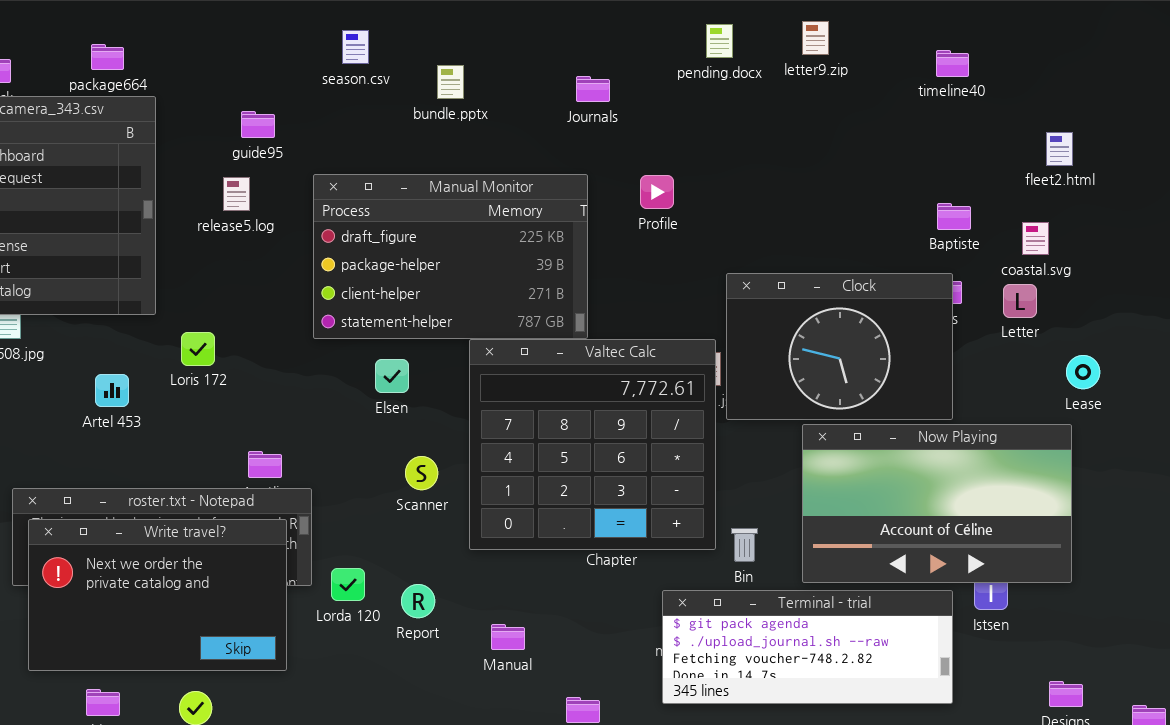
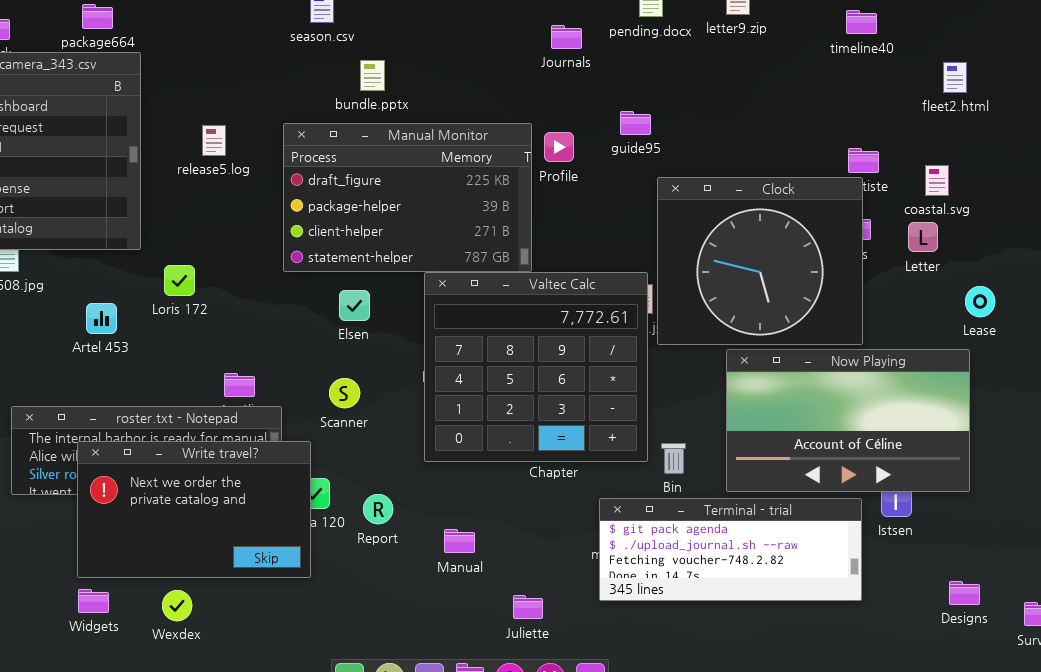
bundle.pptx: [437,65,464,99] -> [360,60,385,91], moved
Journals: [576,76,610,102] -> [551,25,582,49], moved
guide95: [241,111,275,138] -> [620,111,651,135], moved
fleet2.html: [1046,132,1073,166] -> [943,62,967,93], moved
Profile: [640,175,674,209] -> [544,132,574,162], moved
Clock: [726,273,953,420] -> [657,177,863,345], resized
Scanner: [405,456,438,490] -> [329,378,360,408], moved
Write travel?: [28,519,287,671] -> [77,441,311,578], moved

